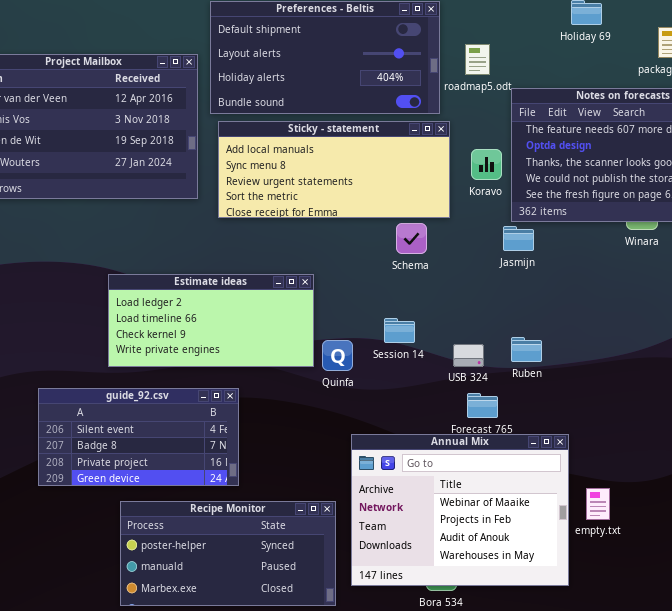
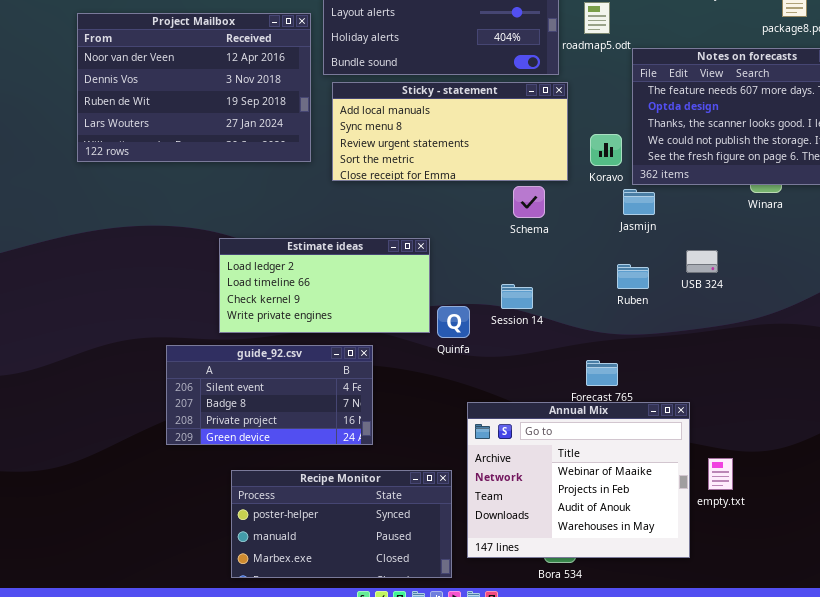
Koravo: [471,149,502,180] -> [590,134,622,166], moved
Ruben: [511,337,542,362] -> [617,264,649,289], moved
USB 324: [453,344,484,367] -> [686,250,718,273], moved
guide_92.csv: [38,388,239,486] -> [166,345,373,445], moved

